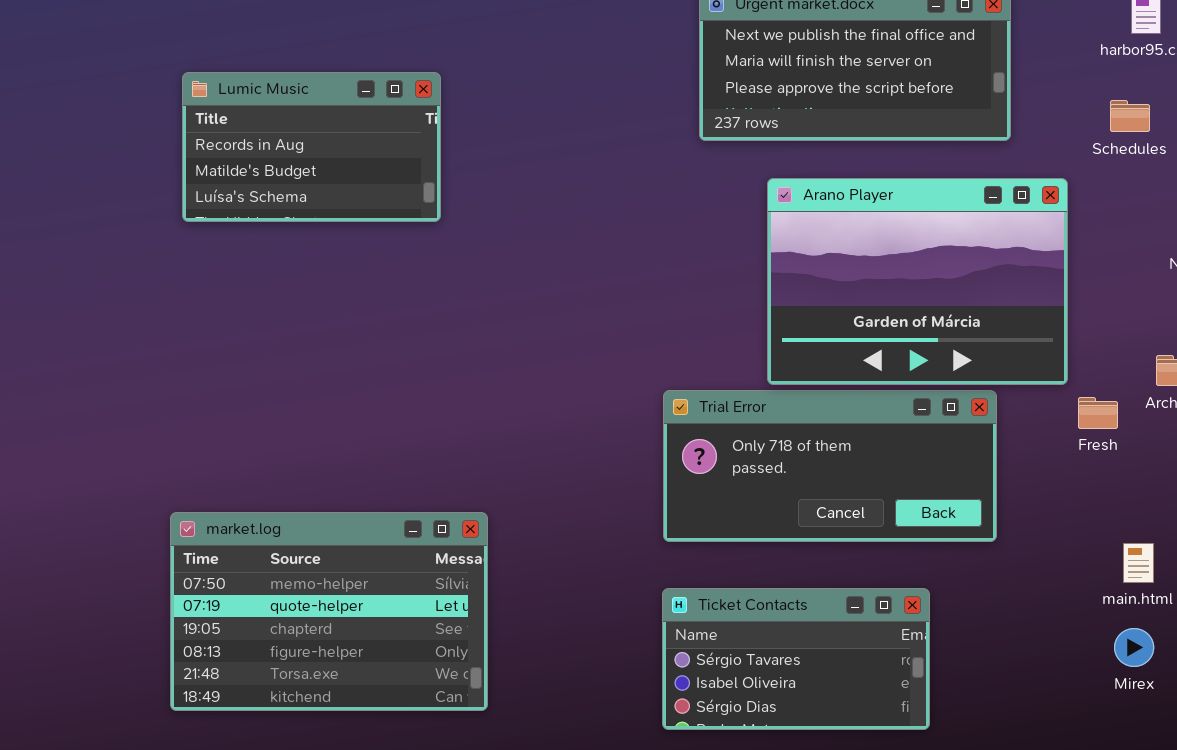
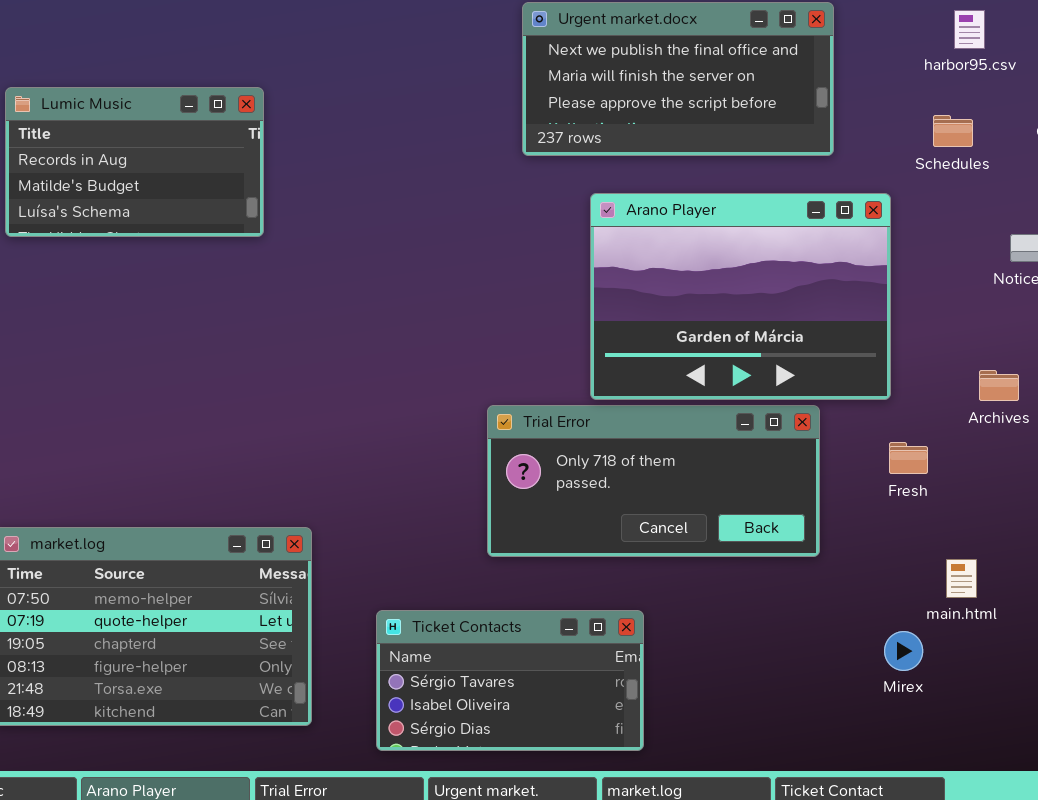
Fresh: [1078,397,1118,429] -> [889,442,928,474], moved
Ticket Contacts: [662,588,930,730] -> [376,610,644,751], moved
Mirex: [1114,628,1154,667] -> [884,631,923,671], moved

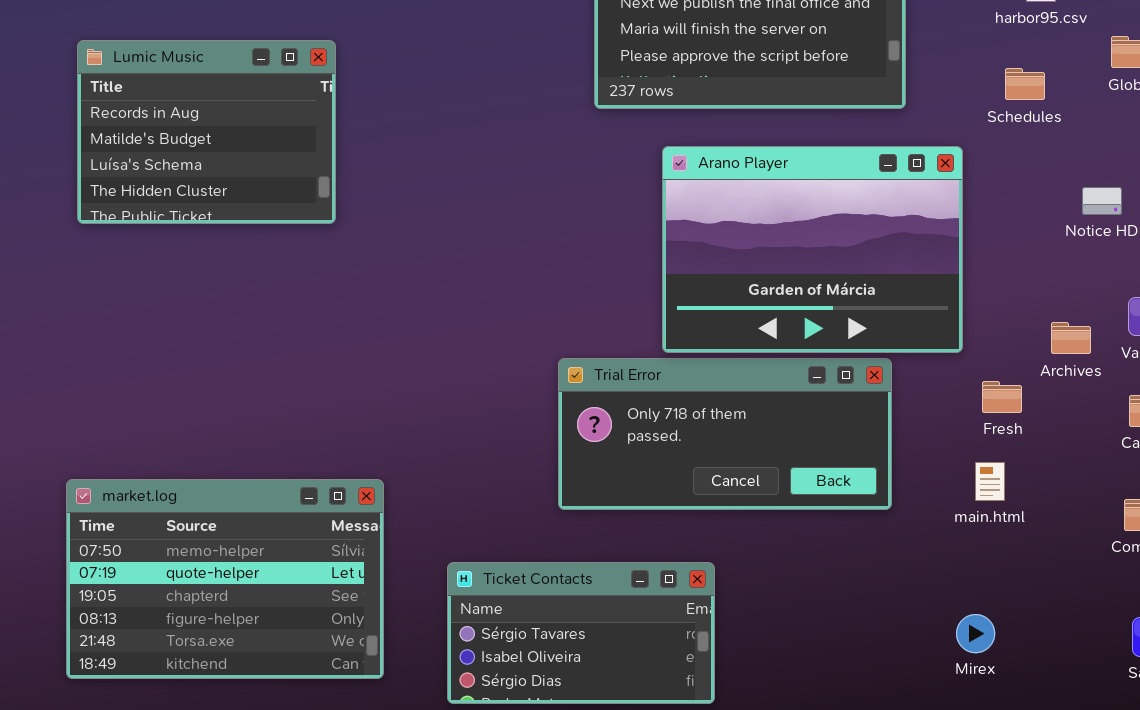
Lumic Music: [5,87,264,237] -> [77,40,336,224], resized
Fresh: [889,442,928,474] -> [982,381,1022,413], moved
main.html: [946,559,977,598] -> [975,462,1005,501], moved
Mirex: [884,631,923,671] -> [956,614,995,653], moved

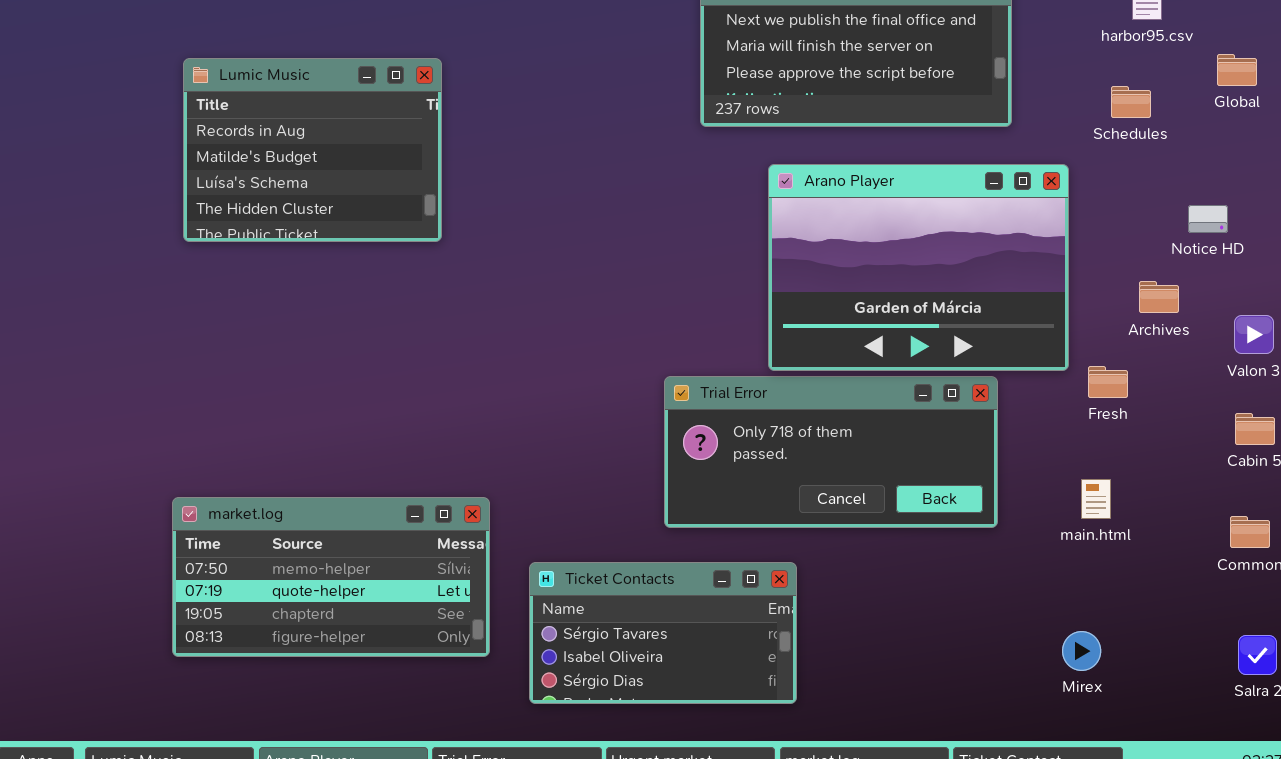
Archives: [1051,322,1091,354] -> [1139,281,1179,313], moved
Fresh: [982,381,1022,413] -> [1088,366,1128,398], moved
market.log: [66,479,384,679] -> [172,497,490,657], resized
Ticket Contacts: [447,562,715,704] -> [529,562,797,704], moved

